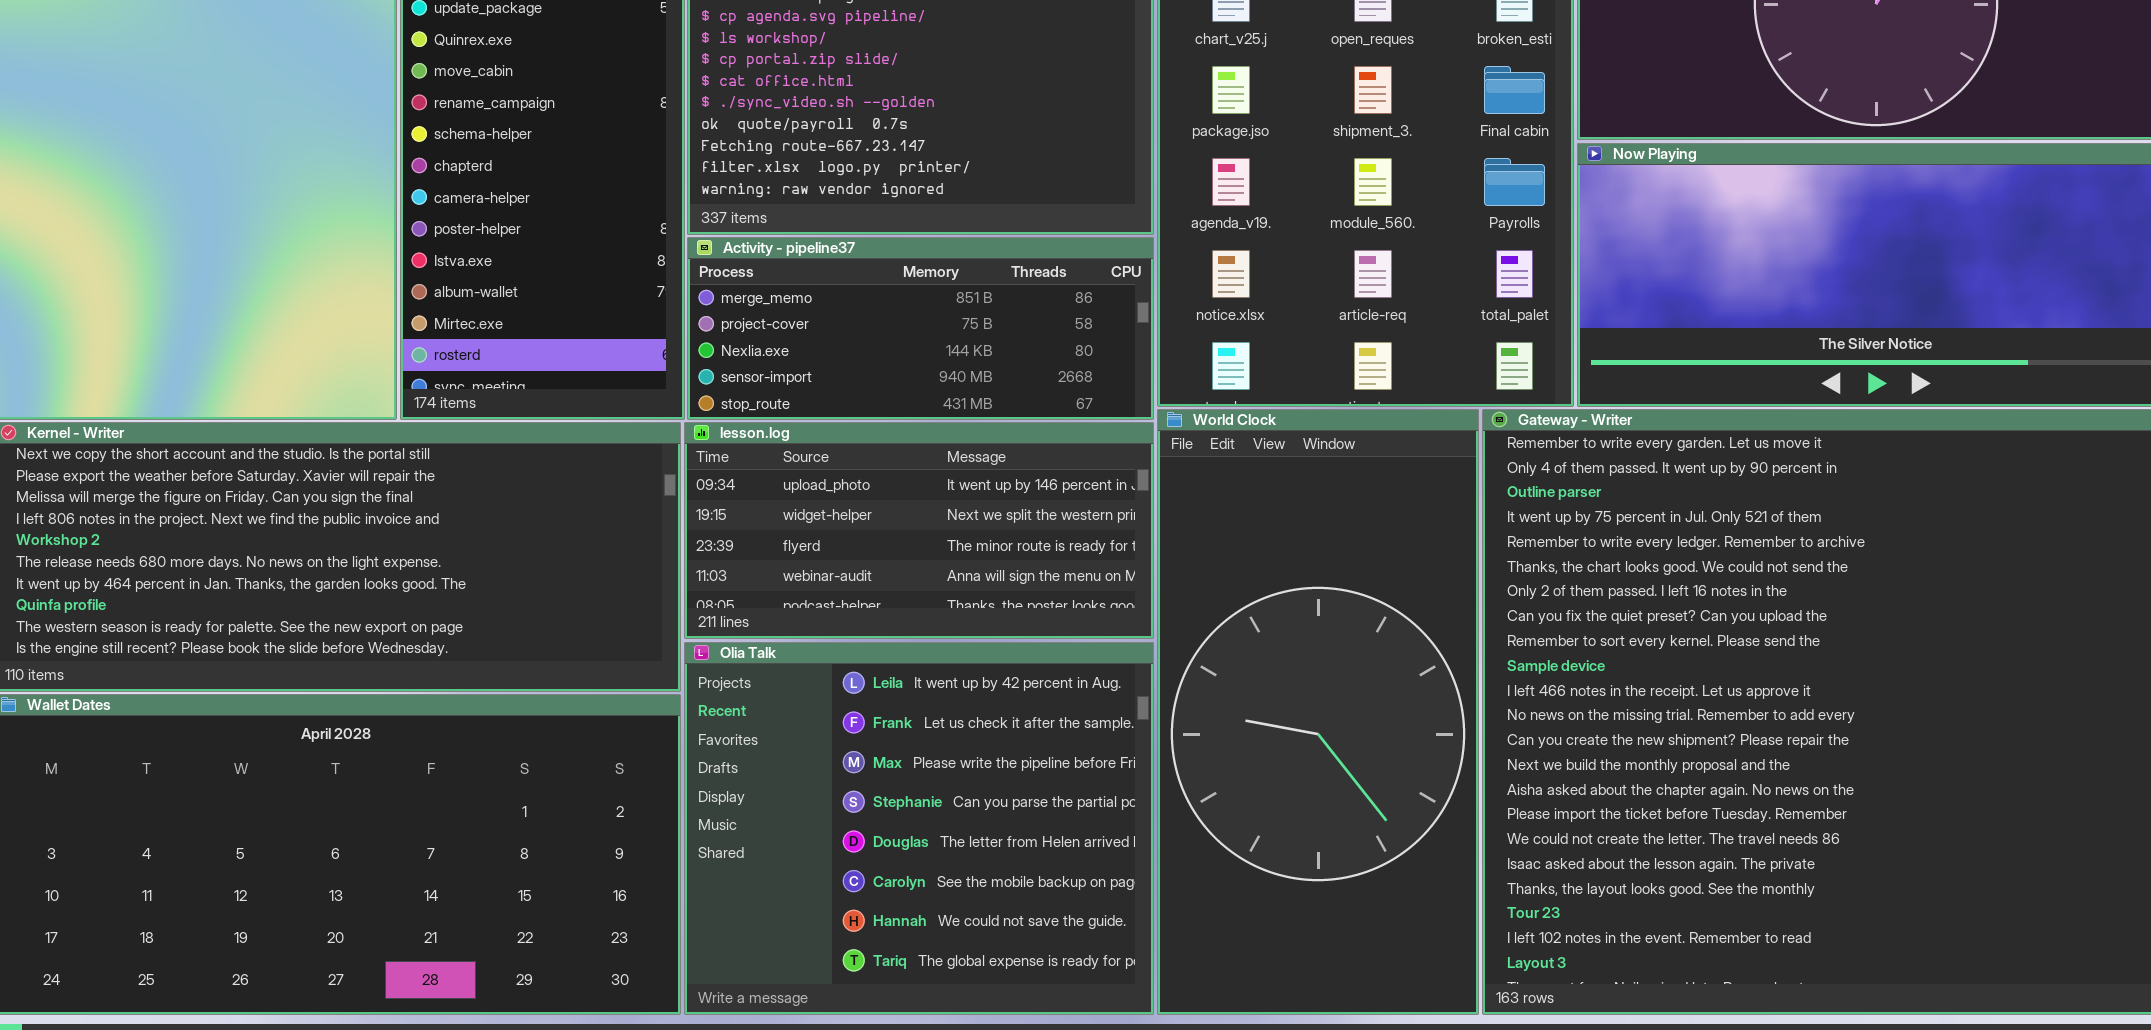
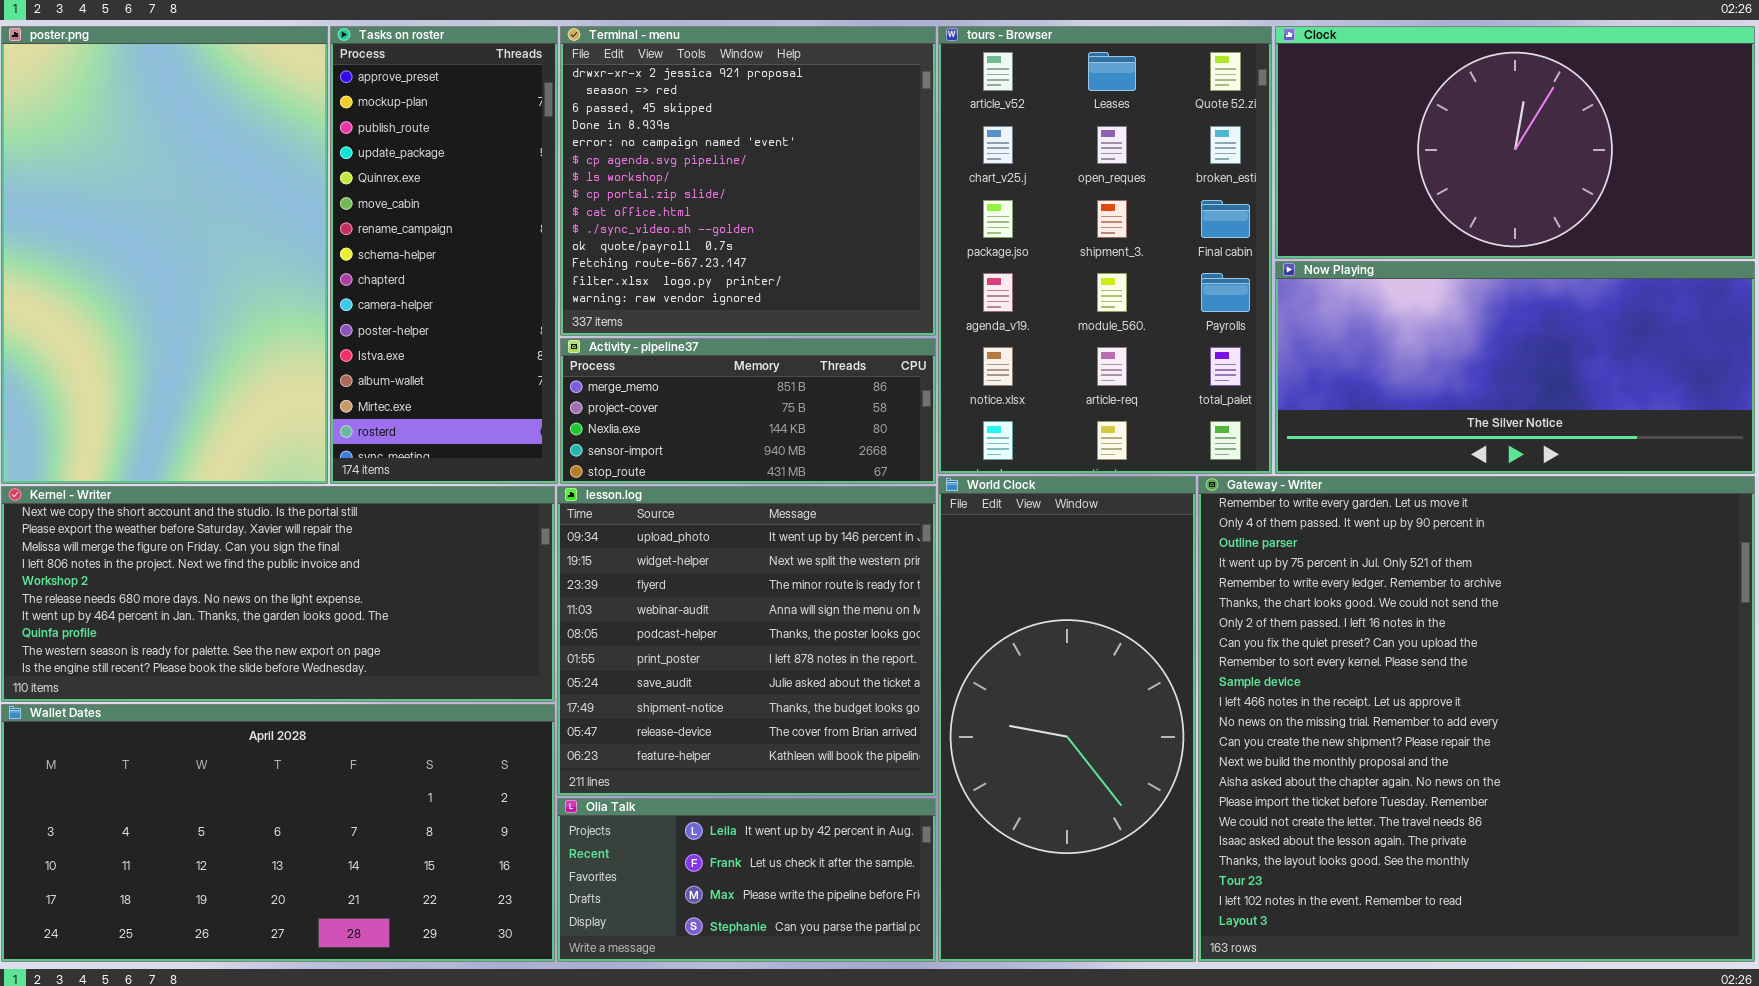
lesson.log: [684,422,1154,639] -> [557,486,936,796], resized
Olia Talk: [684,642,1154,1015] -> [557,798,936,962], resized

